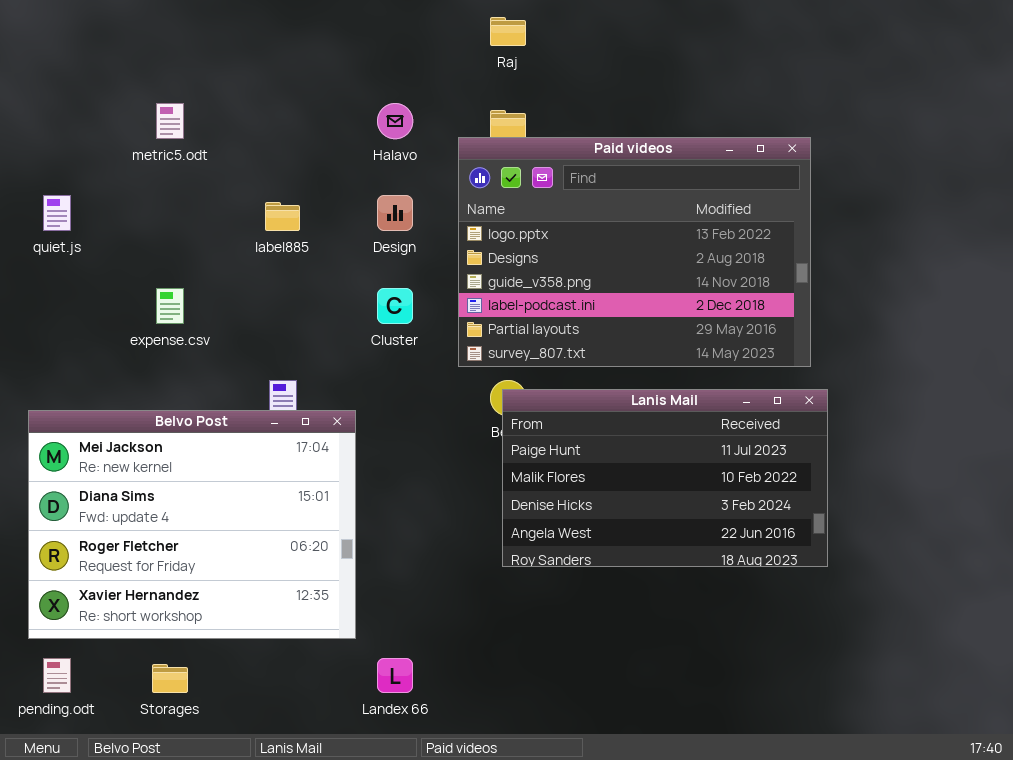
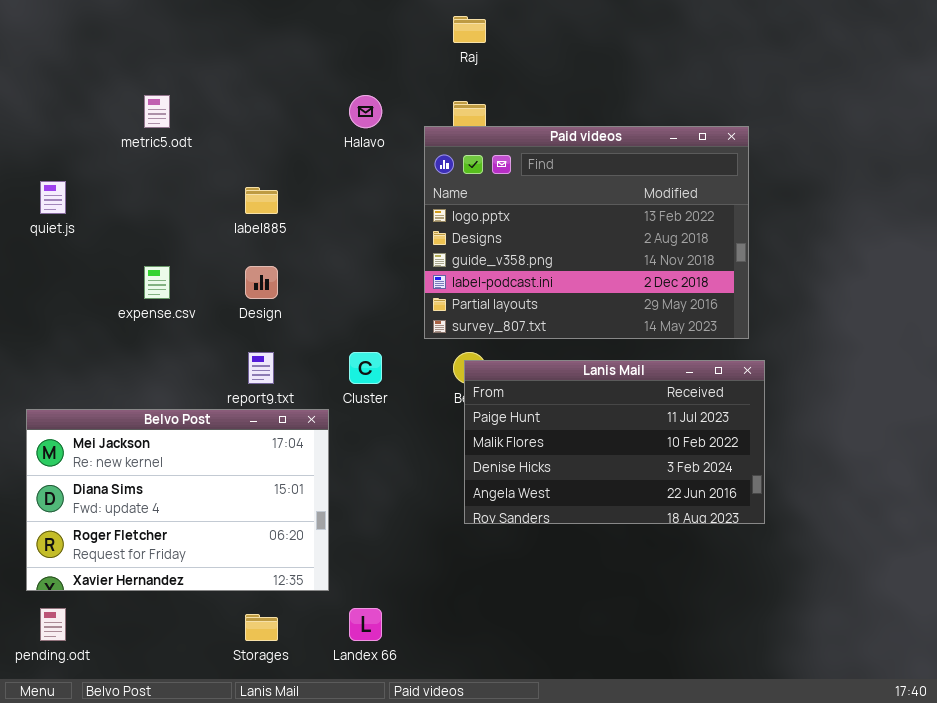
Design: [377,195,413,231] -> [245,266,278,299], moved
Cluster: [377,288,413,324] -> [349,352,382,384], moved
Belvo Post: [28,410,356,639] -> [26,409,329,591], resized
Storages: [152,664,188,693] -> [245,614,278,641], moved

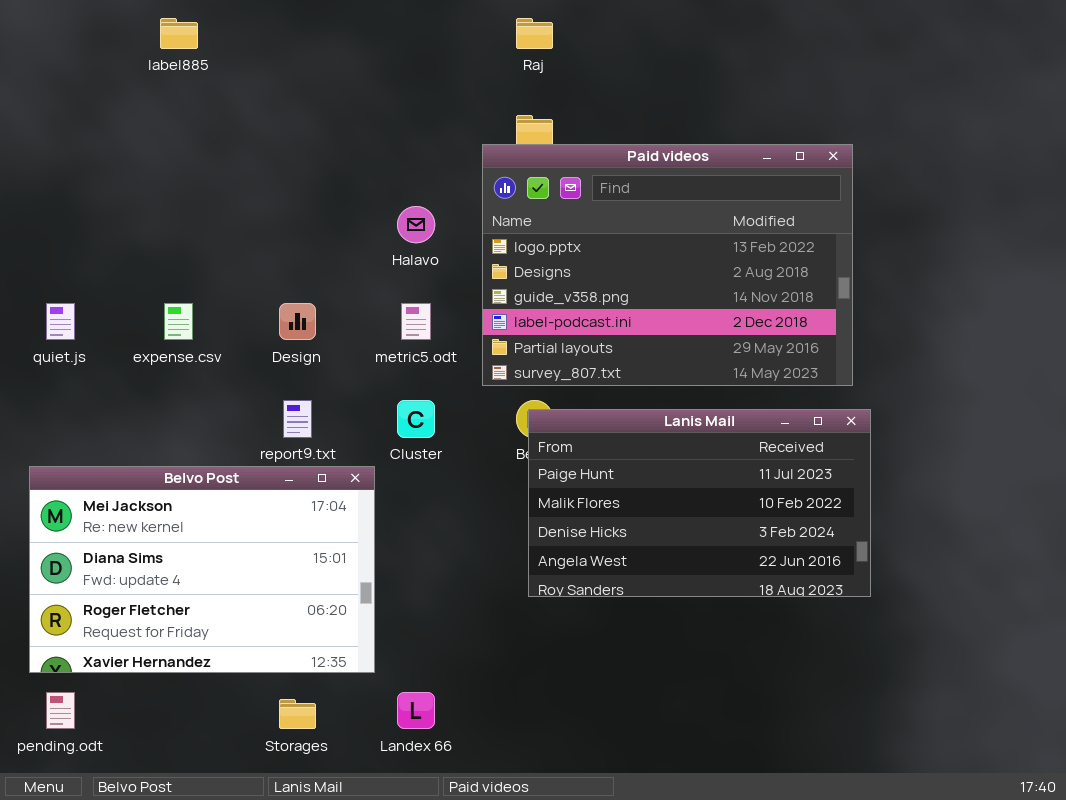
metric5.odt: [144,95,170,128] -> [401,303,431,340], moved
Halavo: [349,95,382,128] -> [397,206,435,243], moved
quiet.js: [40,181,66,214] -> [46,303,75,340], moved
label885: [245,187,278,214] -> [160,18,198,49], moved

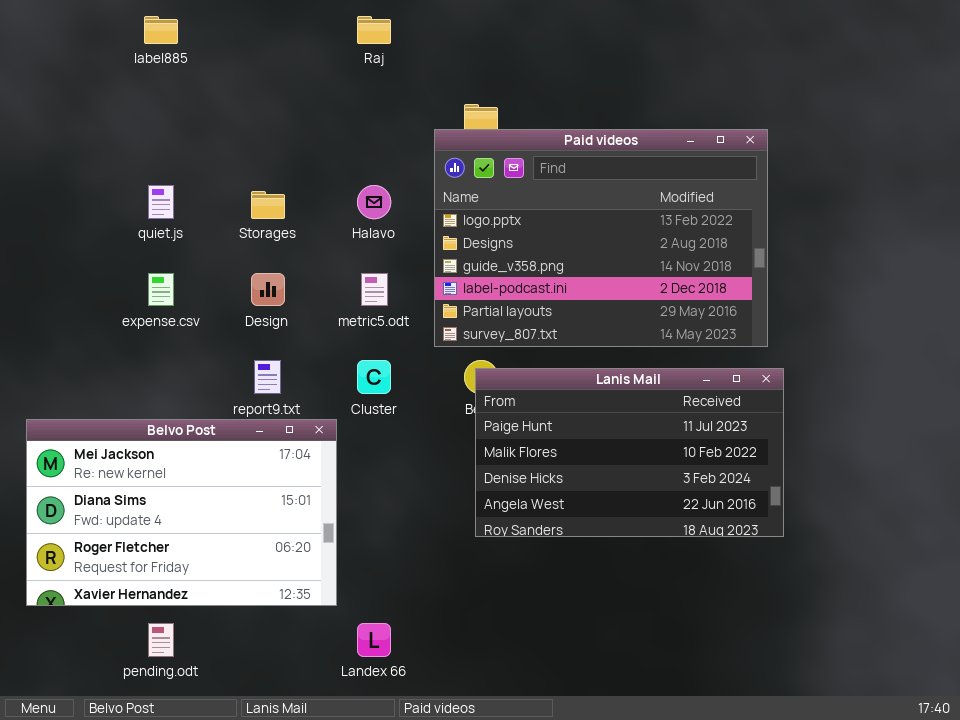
Raj: [516,18,553,49] -> [357,16,391,44], moved
quiet.js: [46,303,75,340] -> [148,185,174,219], moved
pending.odt: [46,692,75,729] -> [148,623,174,657], moved
Storages: [279,699,316,729] -> [251,191,285,219], moved

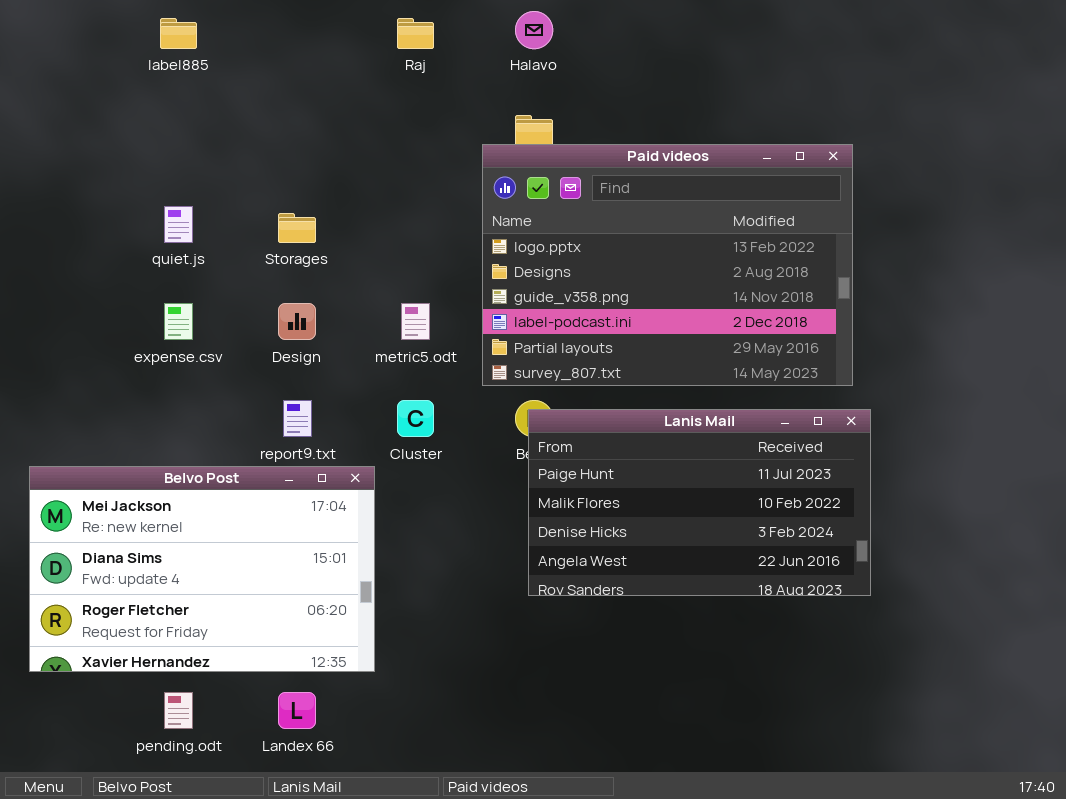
Halavo: [357,185,391,219] -> [515,11,553,49], moved
Landex 66: [357,623,391,657] -> [278,692,316,729], moved

